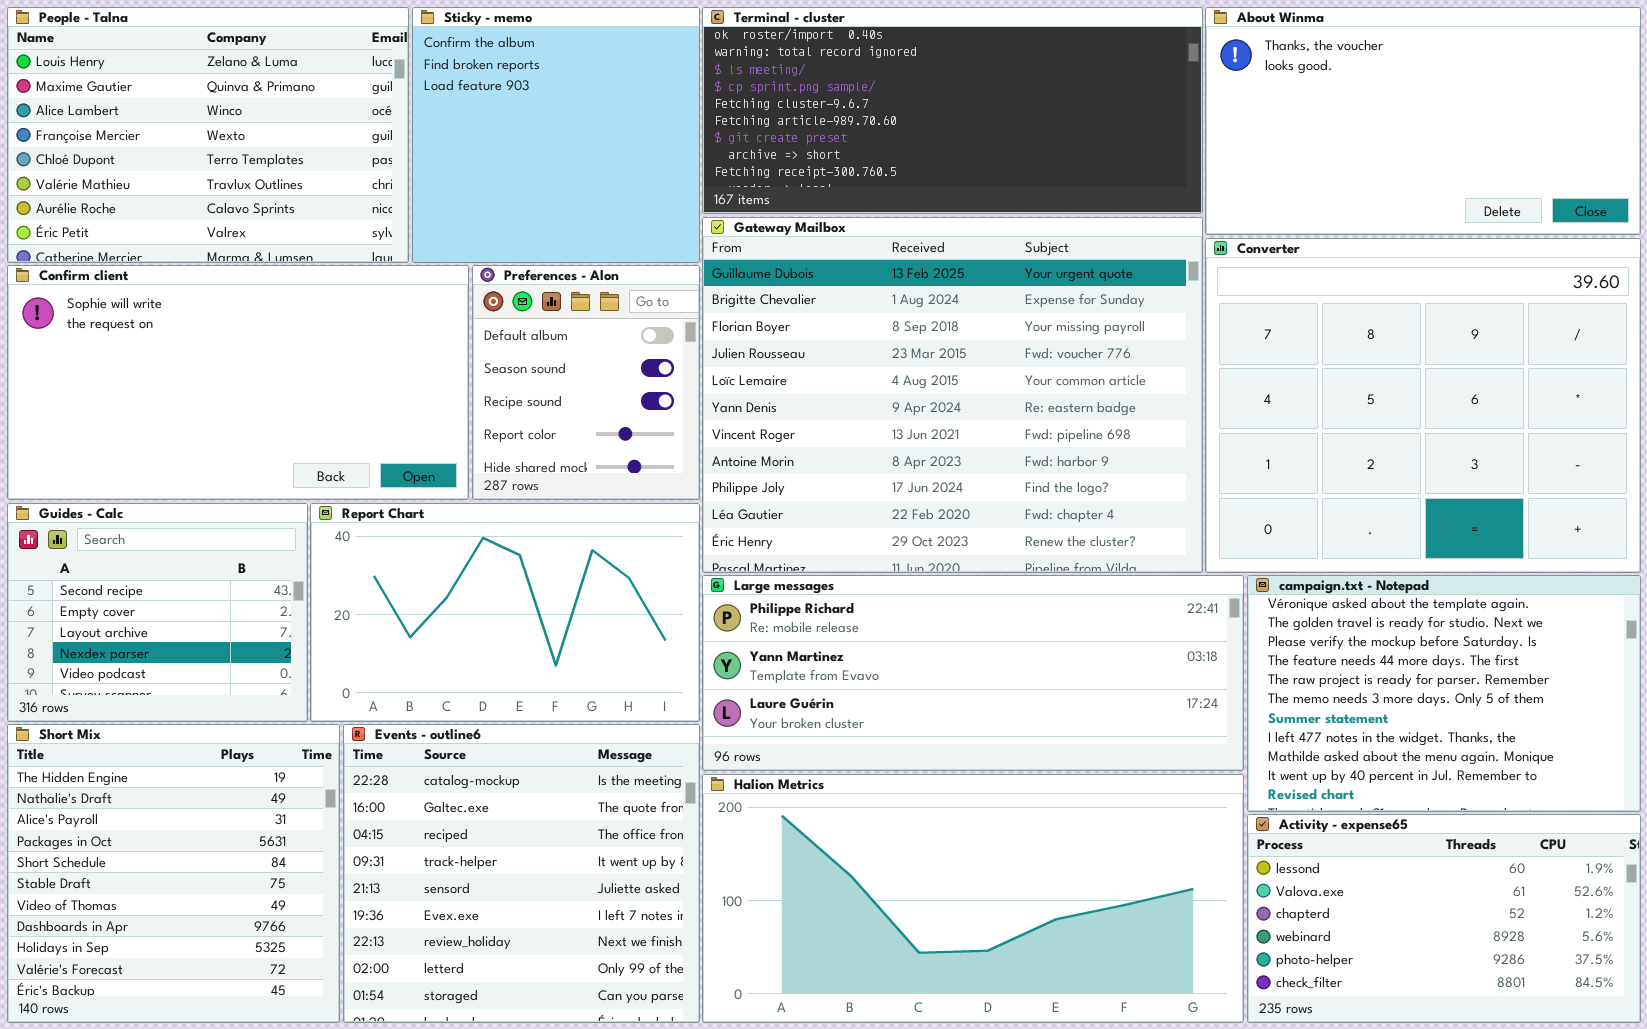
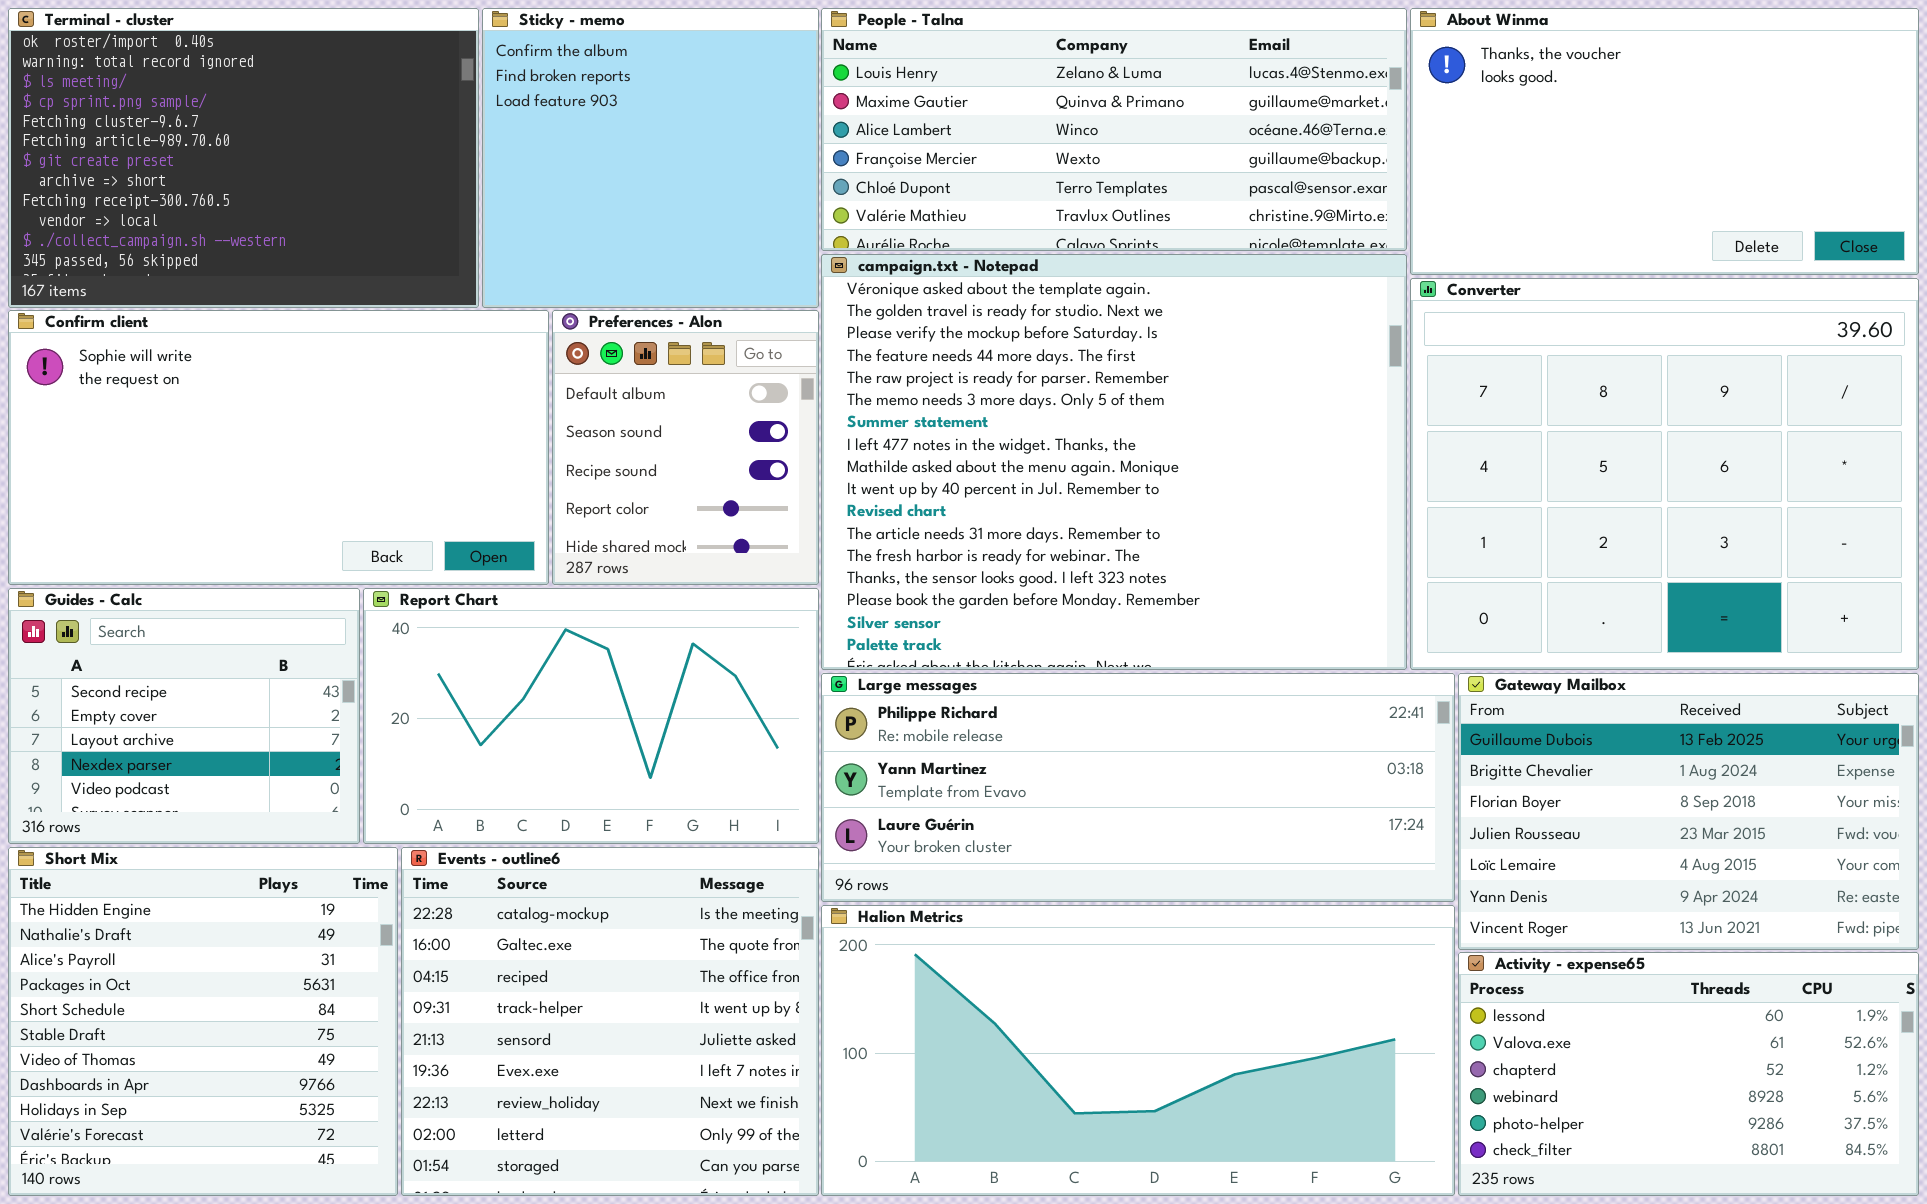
People - Talna: [7,7,409,263] -> [821,8,1407,251], moved, resized
Terminal - cluster: [702,7,1203,214] -> [8,8,479,308], moved, resized
Gateway Mailbox: [702,217,1203,573] -> [1458,673,1919,950], moved, resized
campaign.txt - Notepad: [1247,575,1641,812] -> [821,254,1407,670], moved, resized

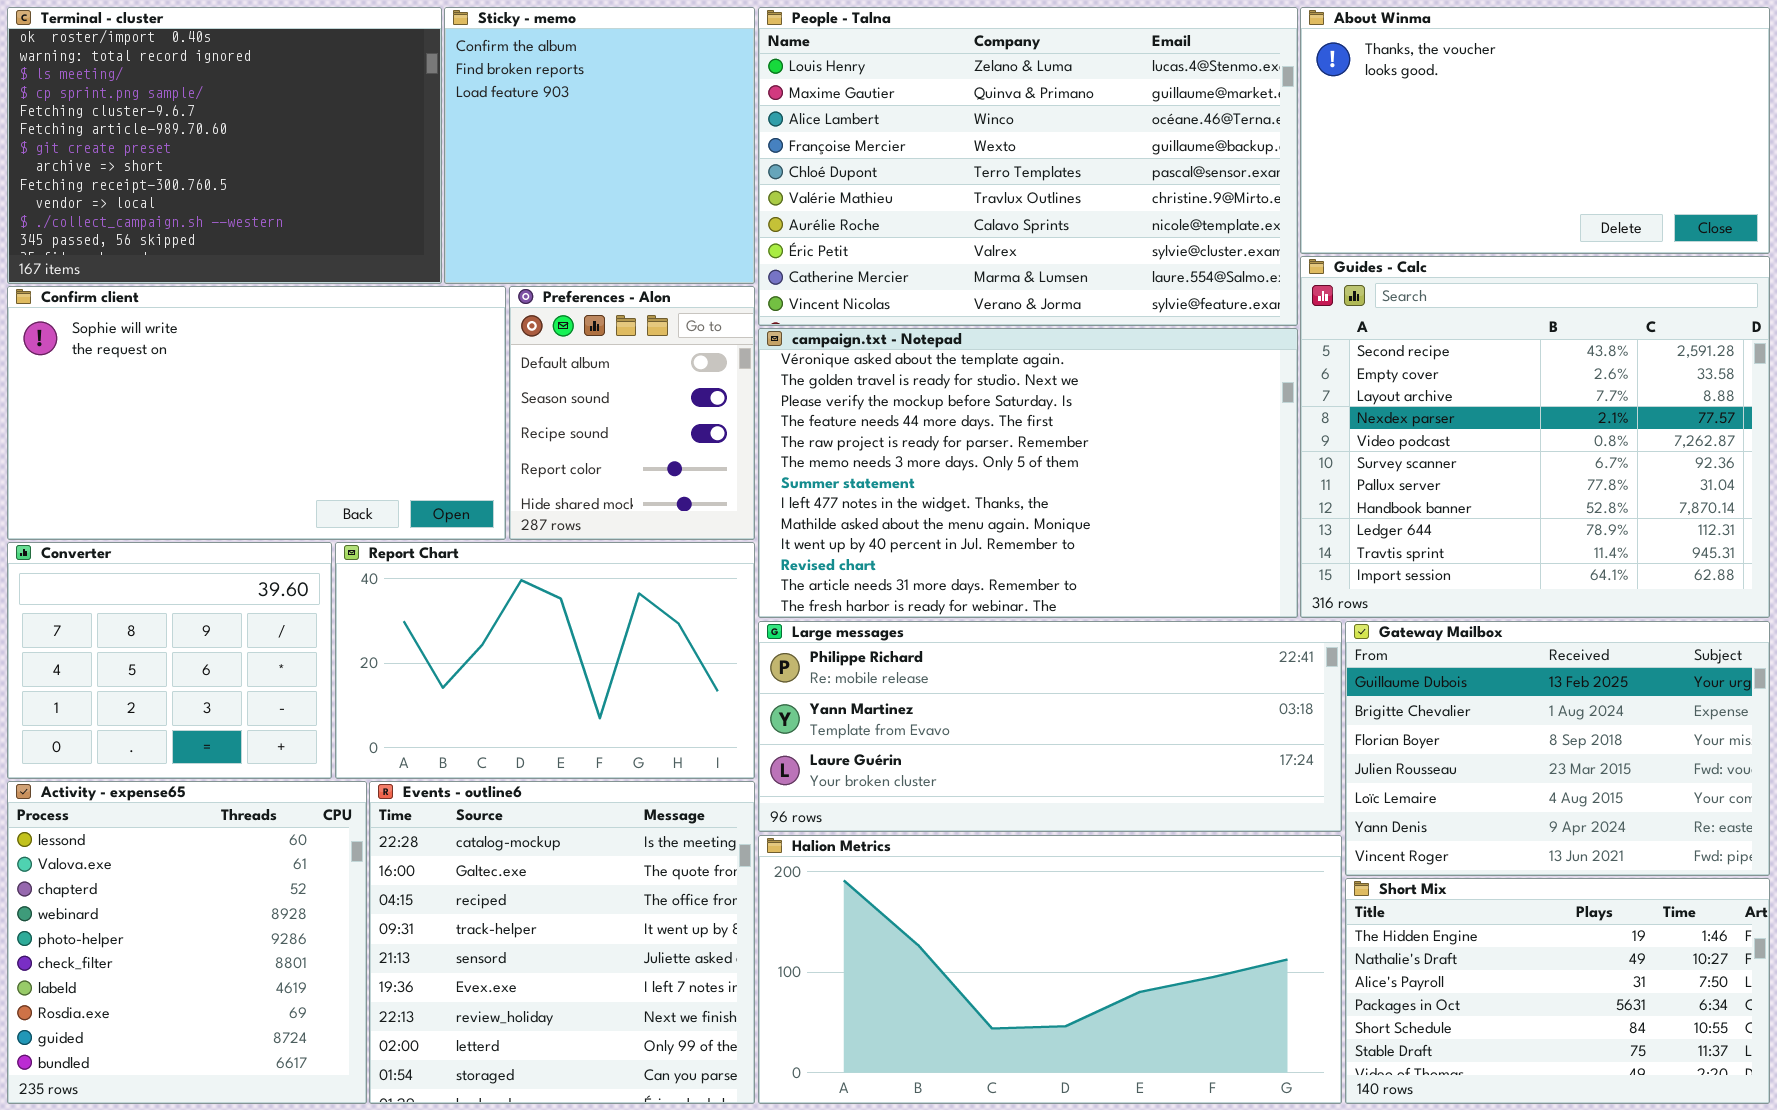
People - Talna: [821,8,1407,251] -> [758,7,1298,326], resized
campaign.txt - Notepad: [821,254,1407,670] -> [758,328,1298,618], resized
Converter: [1410,278,1919,670] -> [7,542,332,779], moved, resized
Guides - Calc: [8,588,360,844] -> [1300,256,1770,618], moved, resized
Short Mix: [8,847,398,1196] -> [1345,878,1770,1104], moved, resized
Activity - expense65: [1458,952,1919,1196] -> [7,781,367,1104], moved, resized

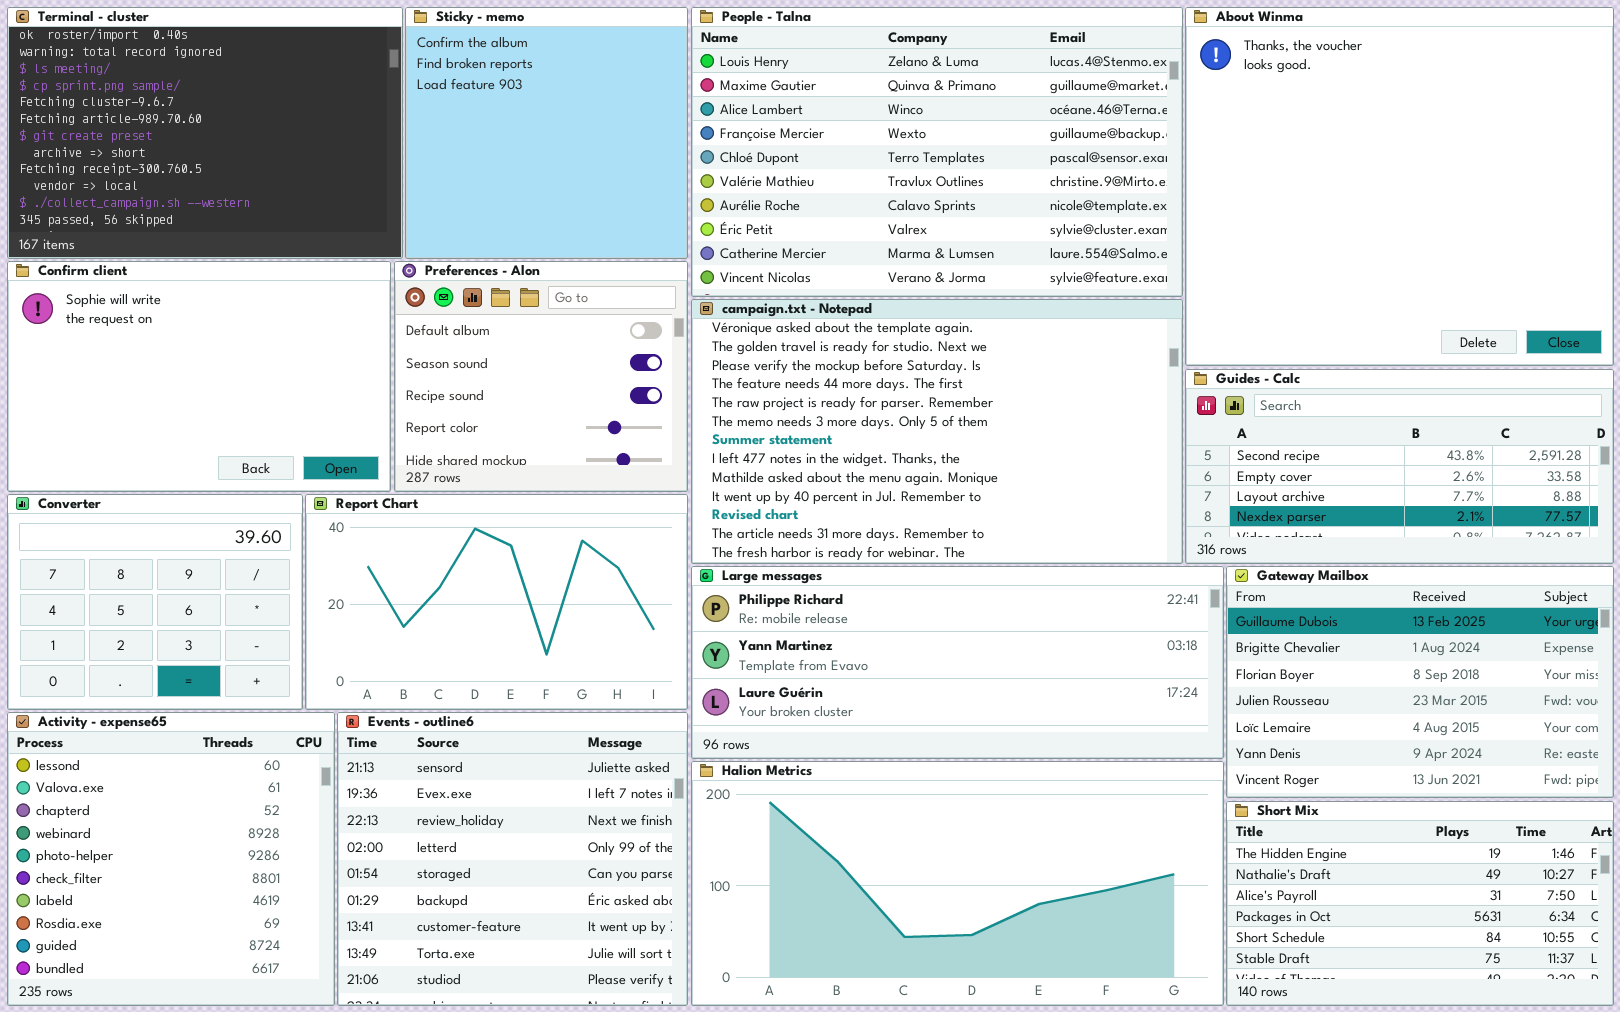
About Winma: [1300,7,1770,254] -> [1185,7,1614,366], resized
Guides - Calc: [1300,256,1770,618] -> [1185,369,1614,564], resized
Confirm client: [7,286,506,540] -> [7,261,391,492], resized
Preferences - Alon: [509,286,755,540] -> [394,261,688,492], resized
Events - outline6: [369,781,755,1104] -> [337,712,688,1006], scrolled down 4 rows

